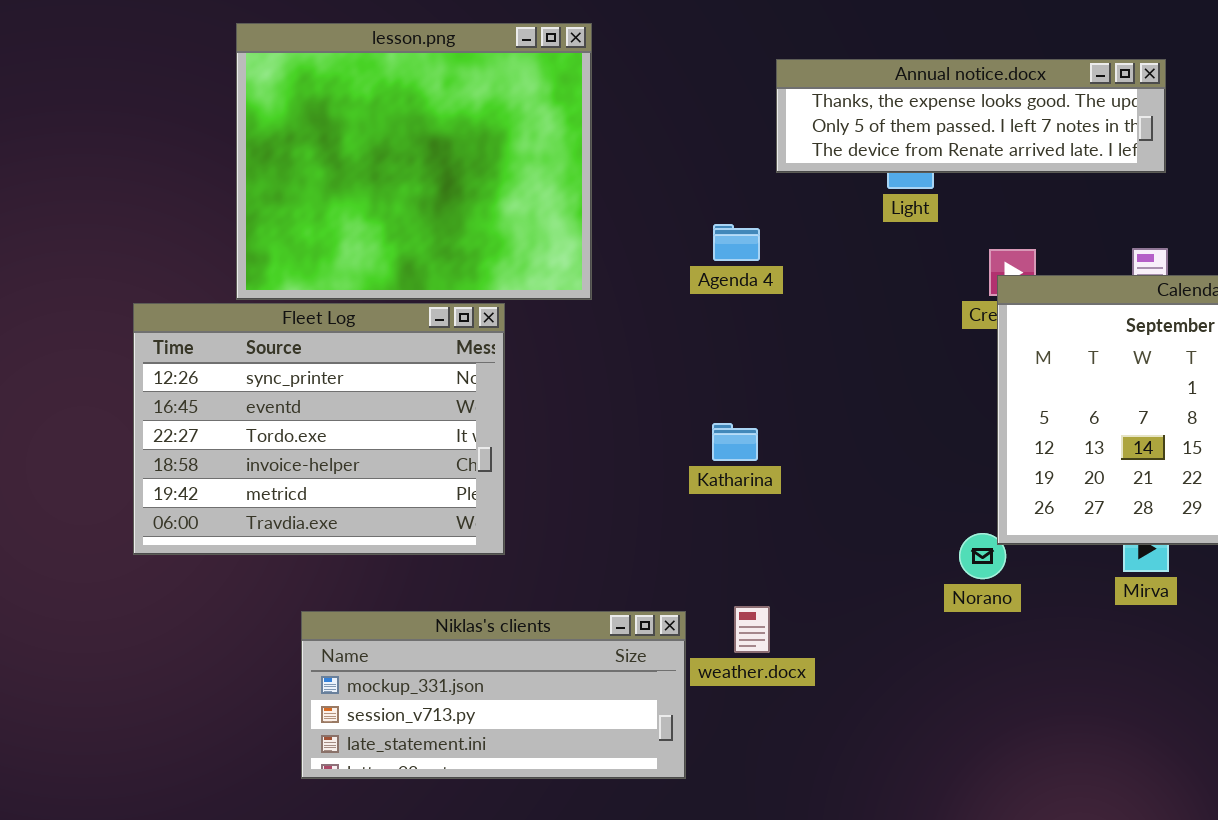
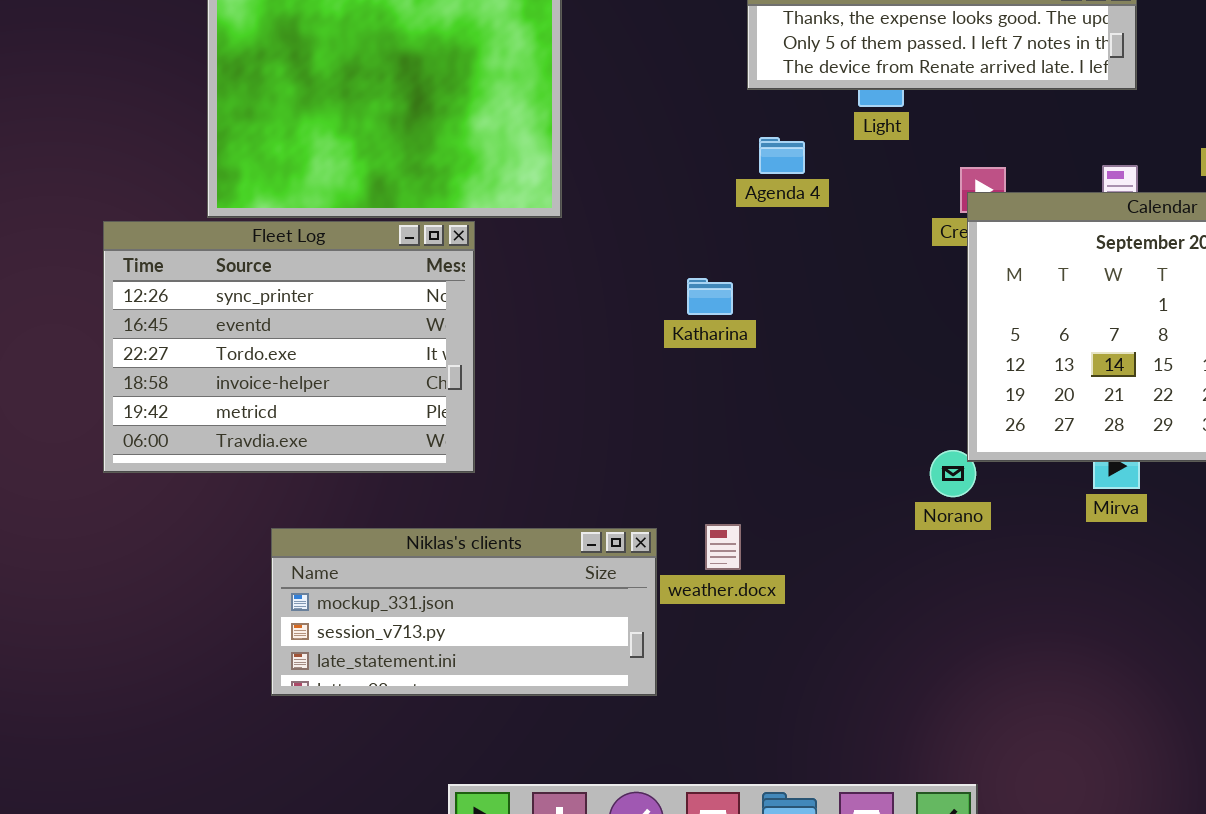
Agenda 4: [713,224,760,261] -> [759,137,805,174], moved
Katharina: [712,423,758,461] -> [687,278,733,315], moved

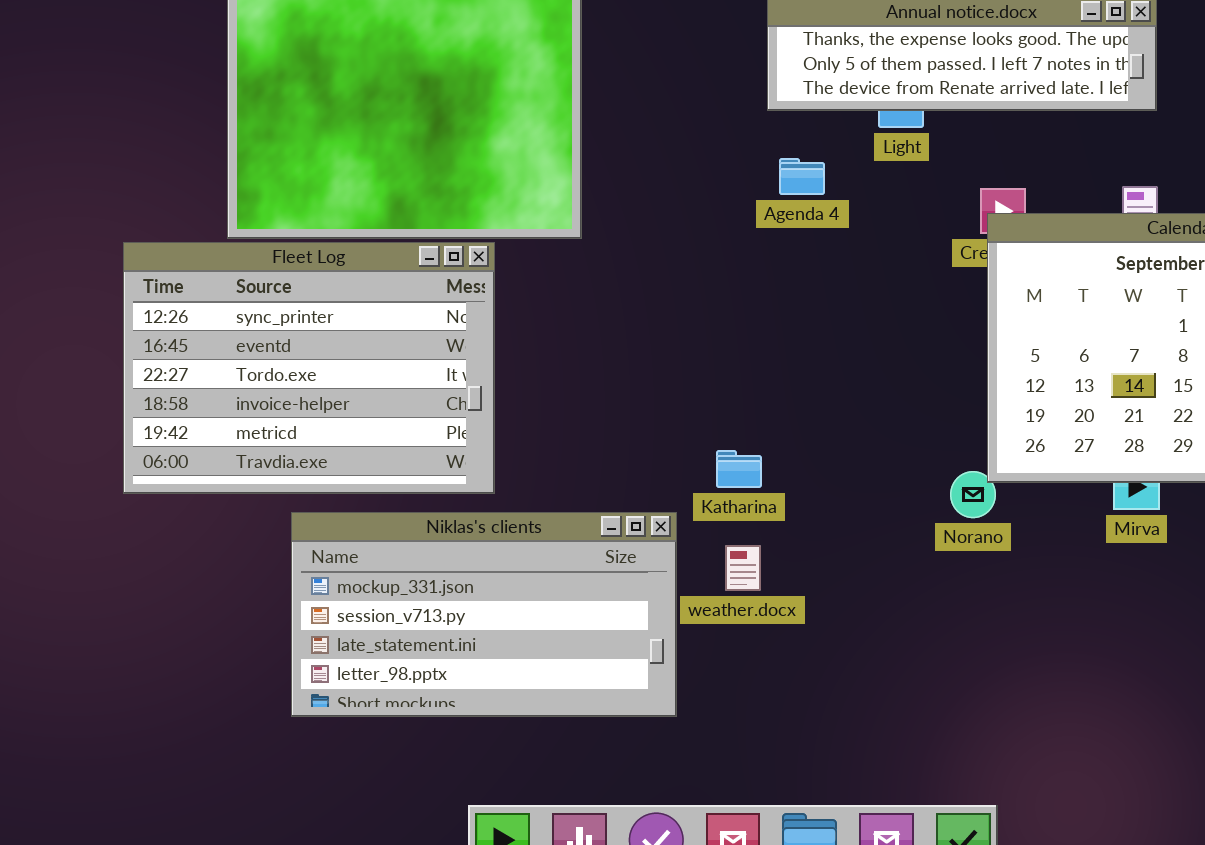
Katharina: [687,278,733,315] -> [716,450,762,488], moved
Niklas's clients: [271,528,657,696] -> [291,512,677,717], resized

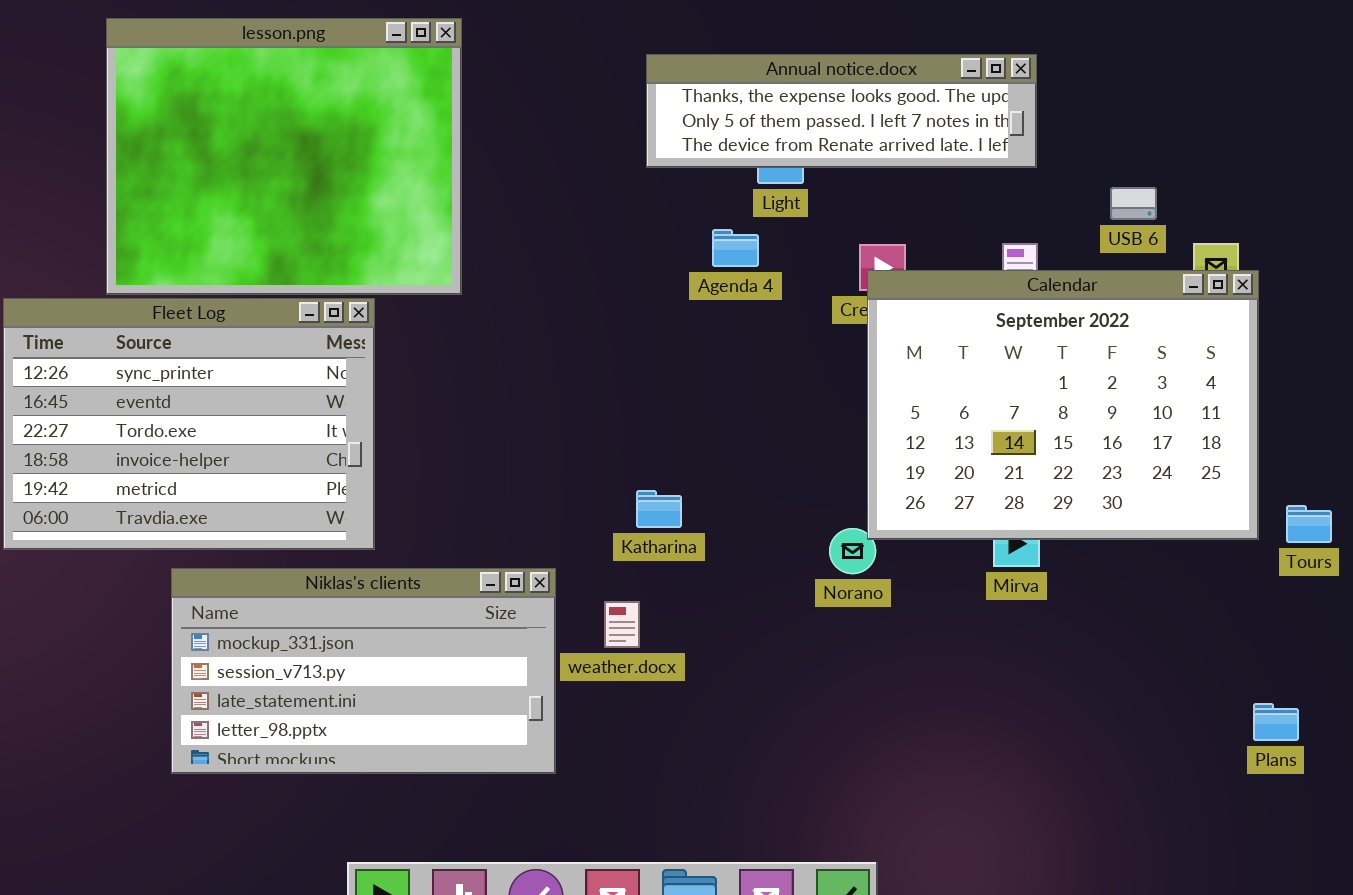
Agenda 4: [779,158,825,195] -> [712,229,759,267], moved
Katharina: [716,450,762,488] -> [636,490,682,528], moved

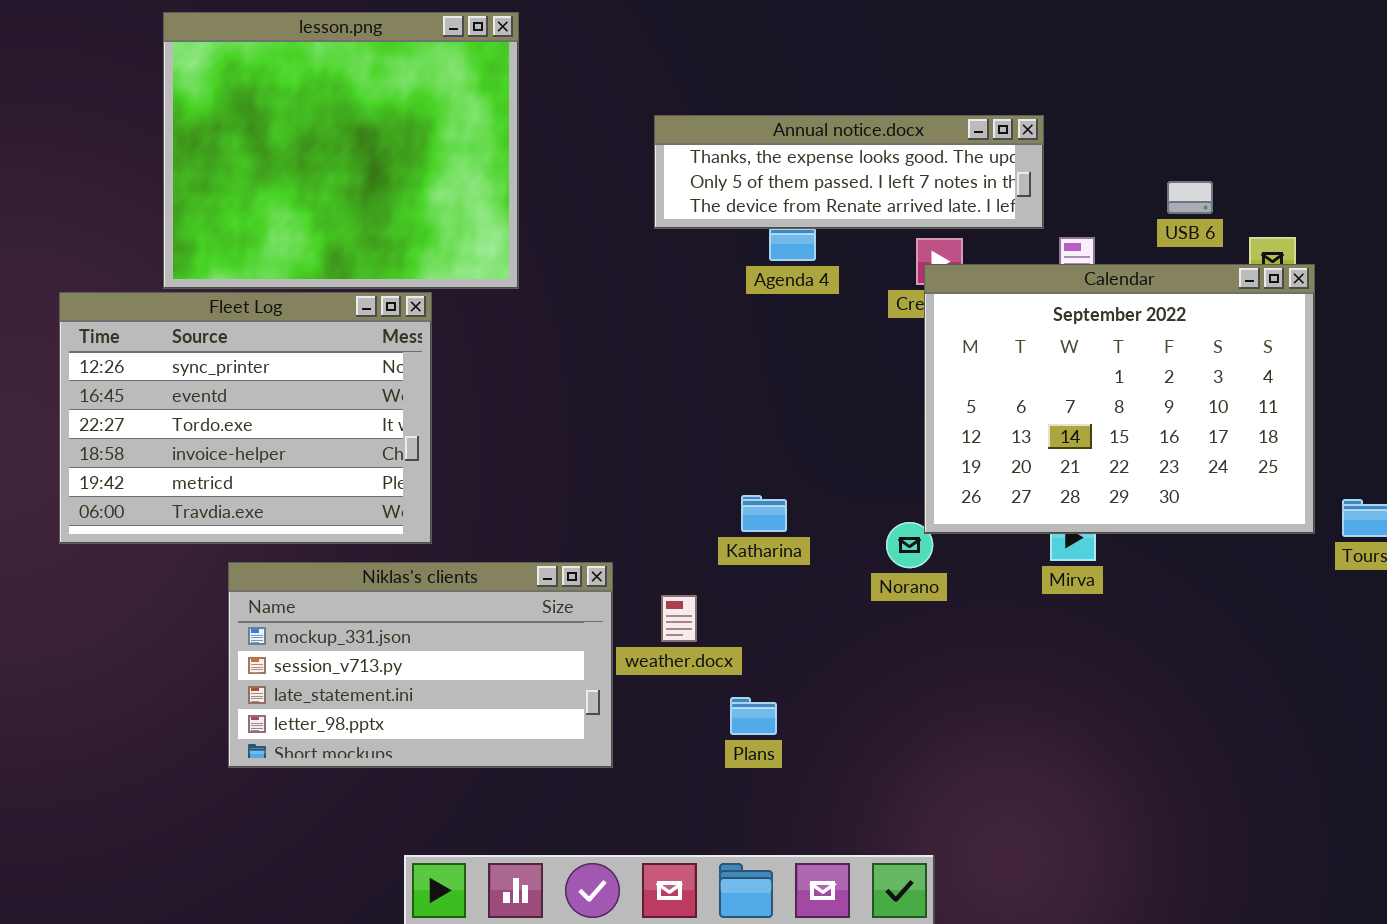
Annual notice.docx: [646,54,1037,168] -> [654,115,1044,229], moved
Katharina: [636,490,682,528] -> [741,495,787,532], moved
Plans: [1253,703,1299,741] -> [730,697,777,735], moved

